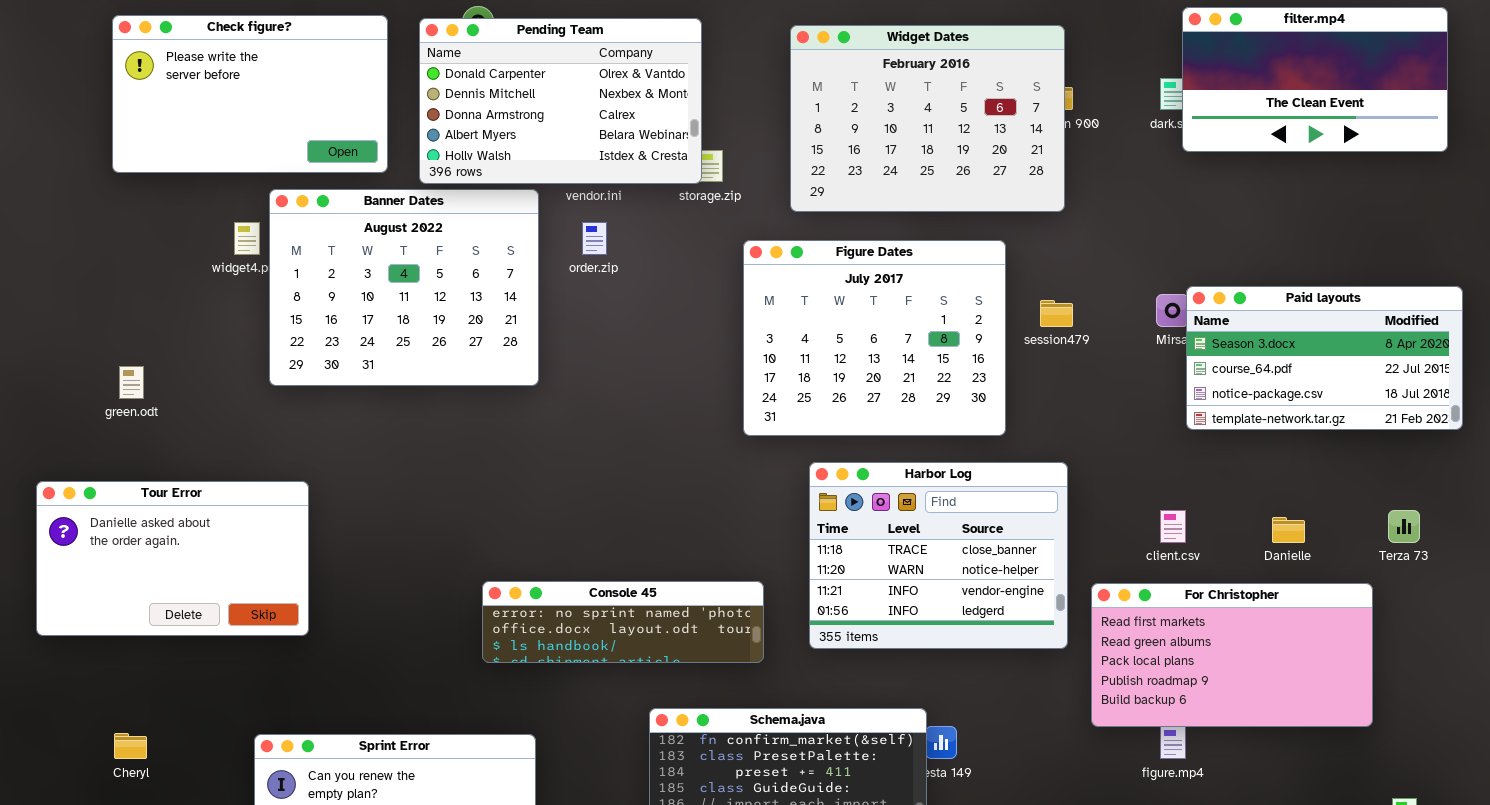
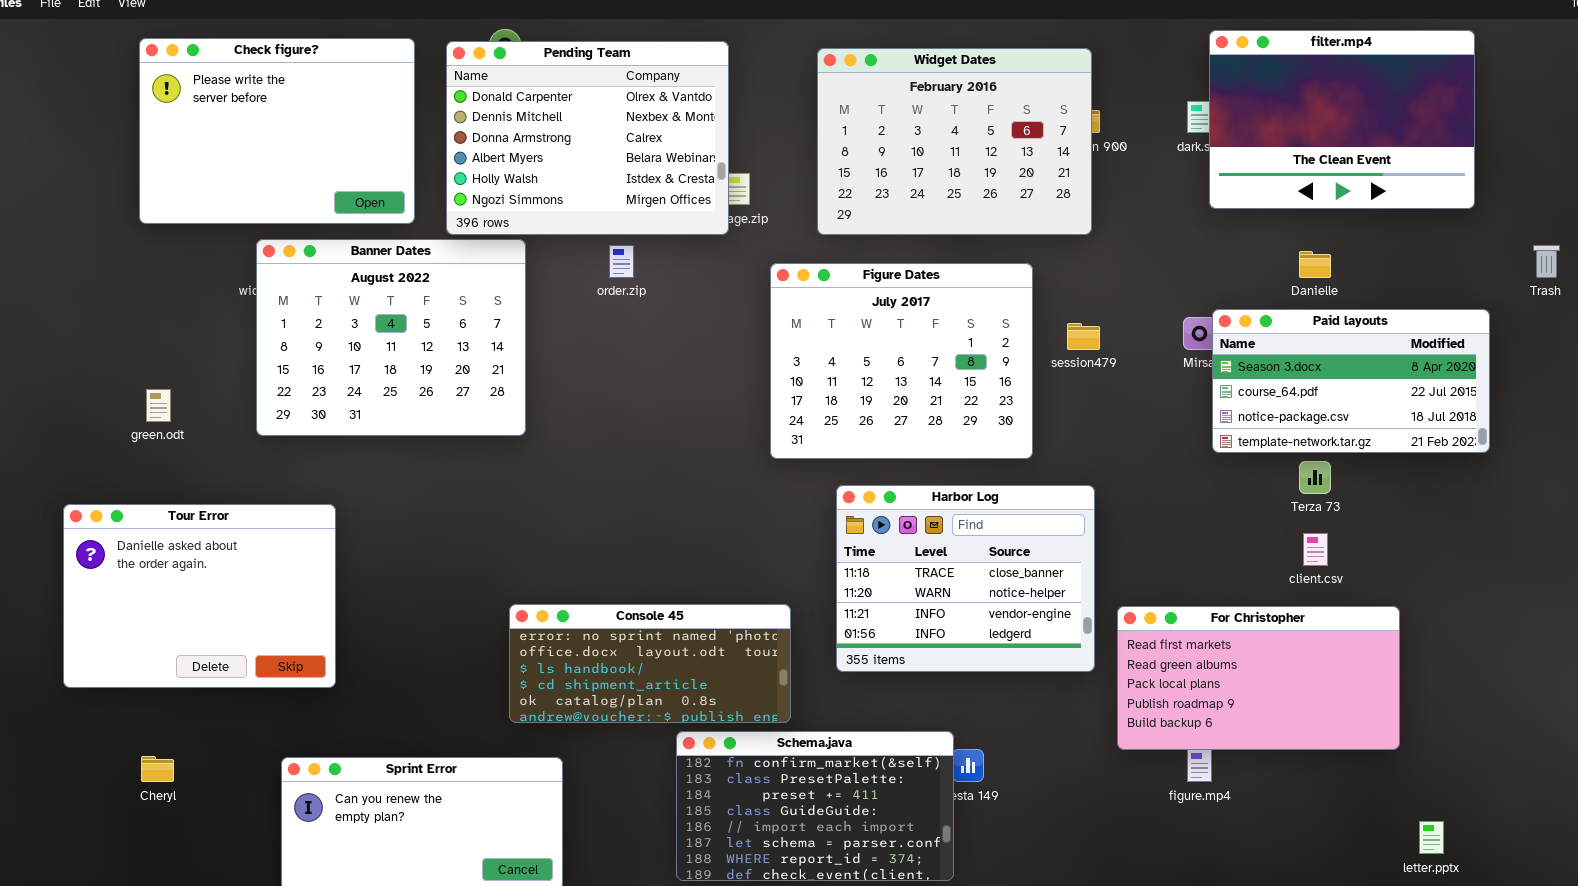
filter.mp4: [1182,7,1448,152] -> [1209,30,1475,209], resized
Check figure?: [112,15,388,173] -> [139,38,415,224], resized
Pending Team: [419,18,702,184] -> [446,41,729,235], resized
Banner Dates: [269,189,539,386] -> [256,239,526,436], moved
Tour Error: [36,481,309,636] -> [63,504,336,688], resized
client.csv: [1160,510,1186,543] -> [1303,533,1328,566], moved
Terza 73: [1388,510,1420,543] -> [1299,461,1331,494], moved
Danielle: [1272,517,1305,543] -> [1299,251,1331,278], moved
Console 45: [482,581,764,663] -> [509,604,791,723], resized

